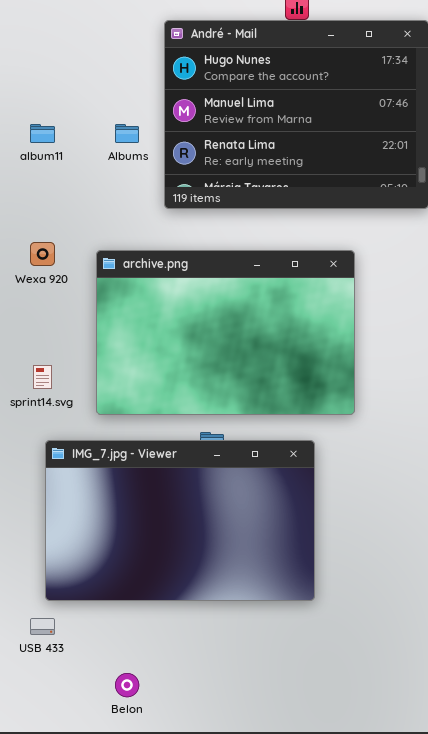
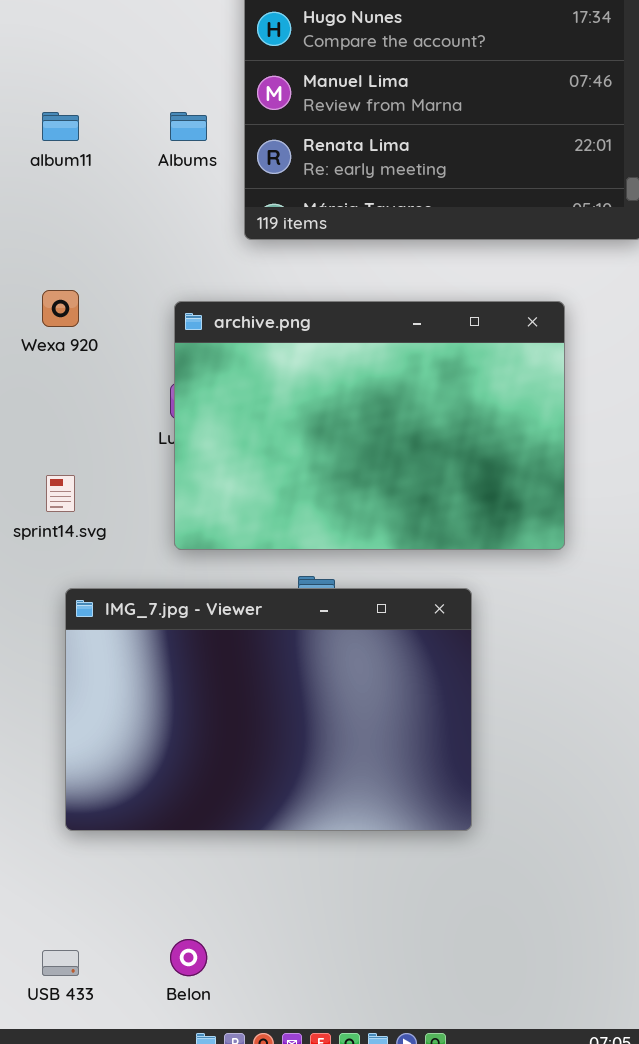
archive.png: [96,250,355,415] -> [174,301,565,550], moved
USB 433: [30,618,55,635] -> [42,950,79,976], moved

